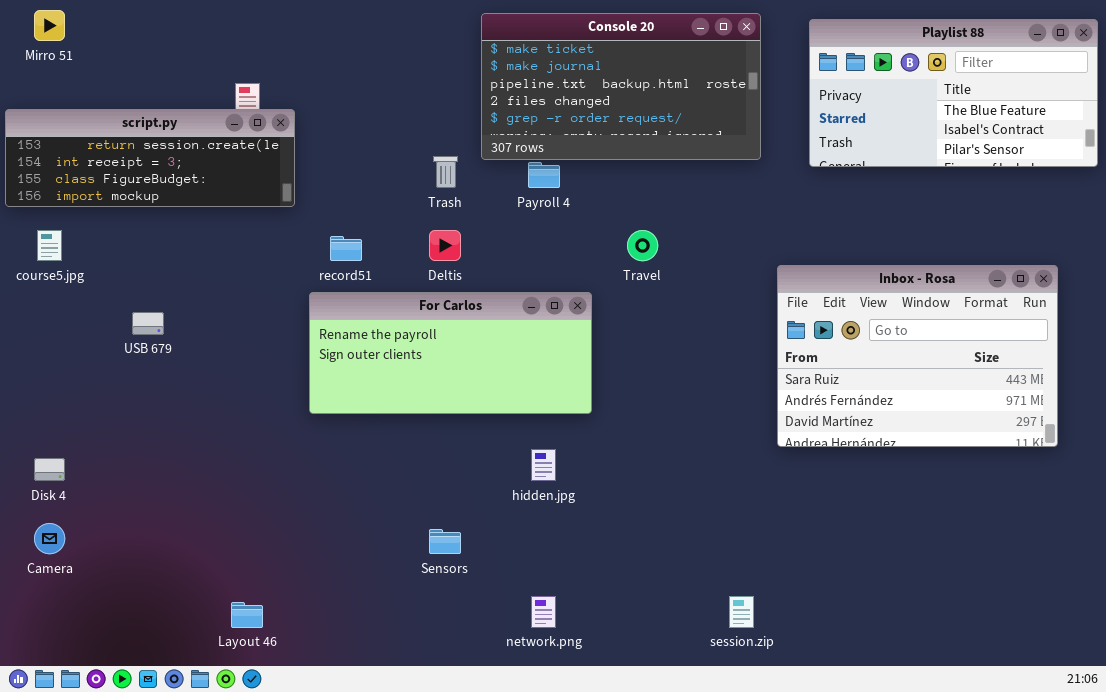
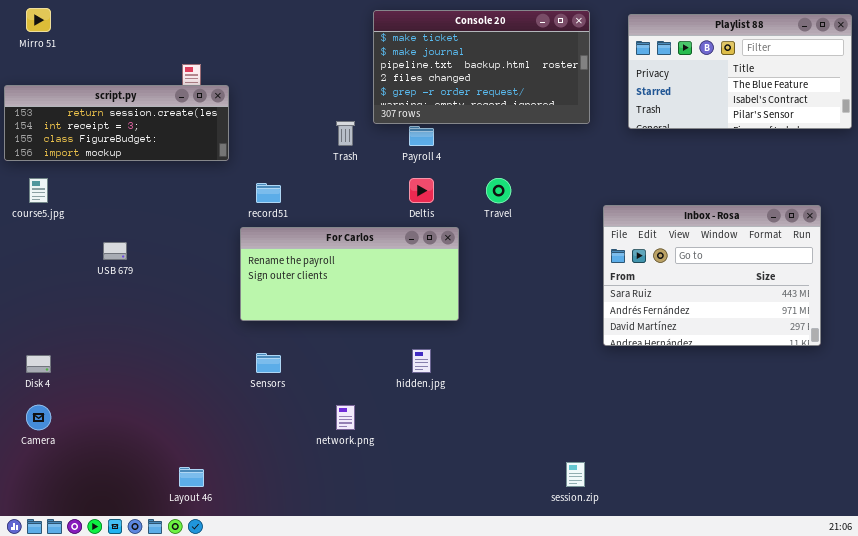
Deltis: [429,230,461,261] -> [409,178,434,203], moved
Sensors: [429,529,461,554] -> [256,353,281,373], moved
network.png: [531,596,556,628] -> [336,405,355,430], moved

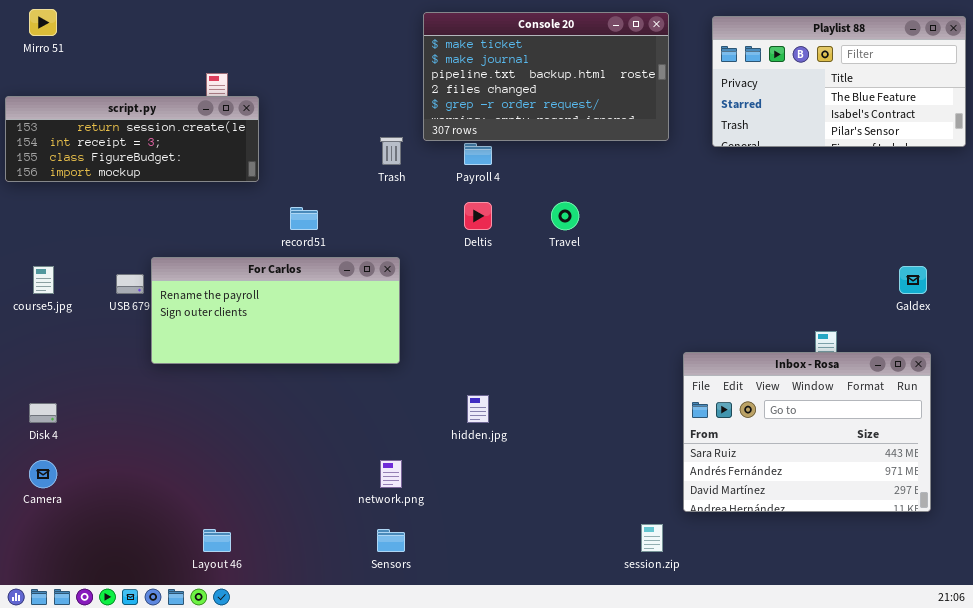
course5.jpg: [29,178,48,203] -> [33,266,54,294], moved
Inbox - Rosa: [603,205,821,346] -> [683,352,931,512], moved
For Carlos: [240,227,459,321] -> [151,257,400,364], moved
Sensors: [256,353,281,373] -> [377,529,405,552], moved

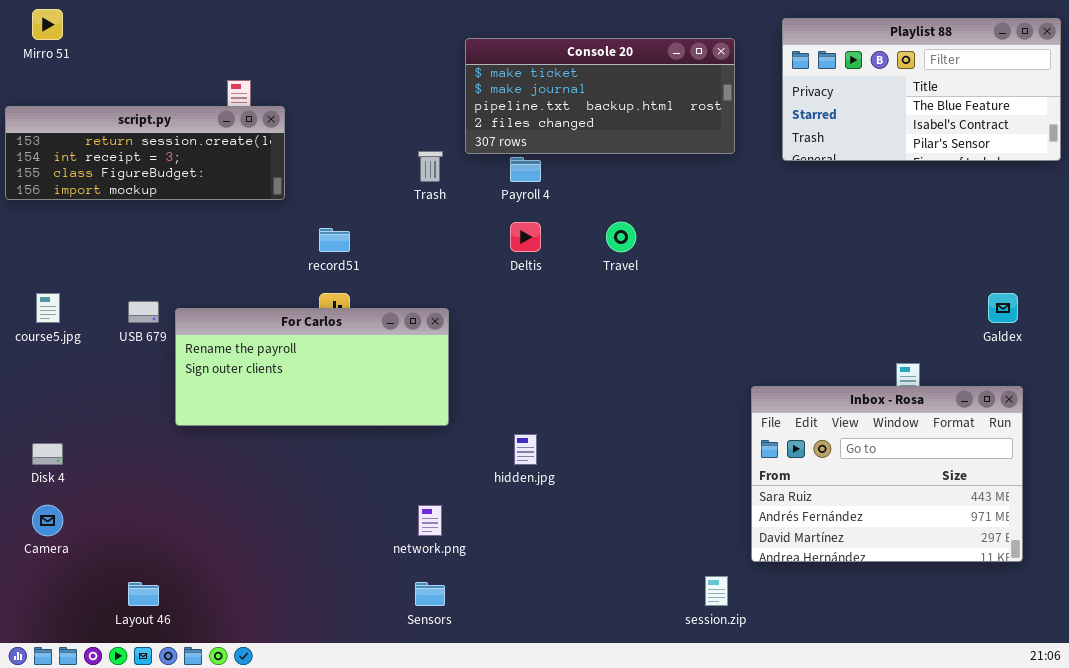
Console 20: [423,12,669,141] -> [465,38,735,154], resized
For Carlos: [151,257,400,364] -> [175,308,449,426], moved
Layout 46: [203,529,231,552] -> [128,582,159,606], moved

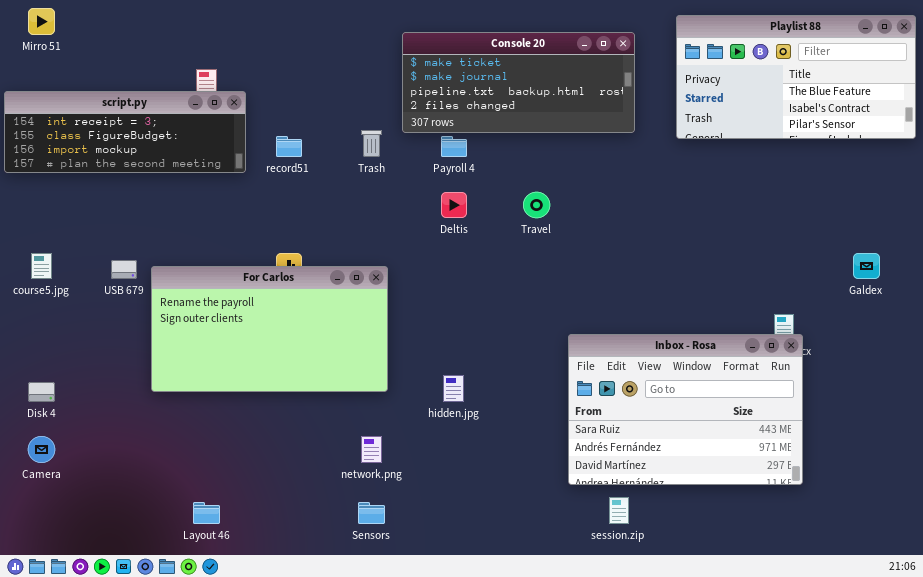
script.py: [5,106,285,200] -> [4,91,246,173], scrolled down 1 row
record51: [319,228,350,252] -> [276,136,302,157], moved
For Carlos: [175,308,449,426] -> [151,266,388,392], resized
Inbox - Rosa: [751,386,1023,562] -> [568,334,803,485], moved
Layout 46: [128,582,159,606] -> [193,502,220,524], moved

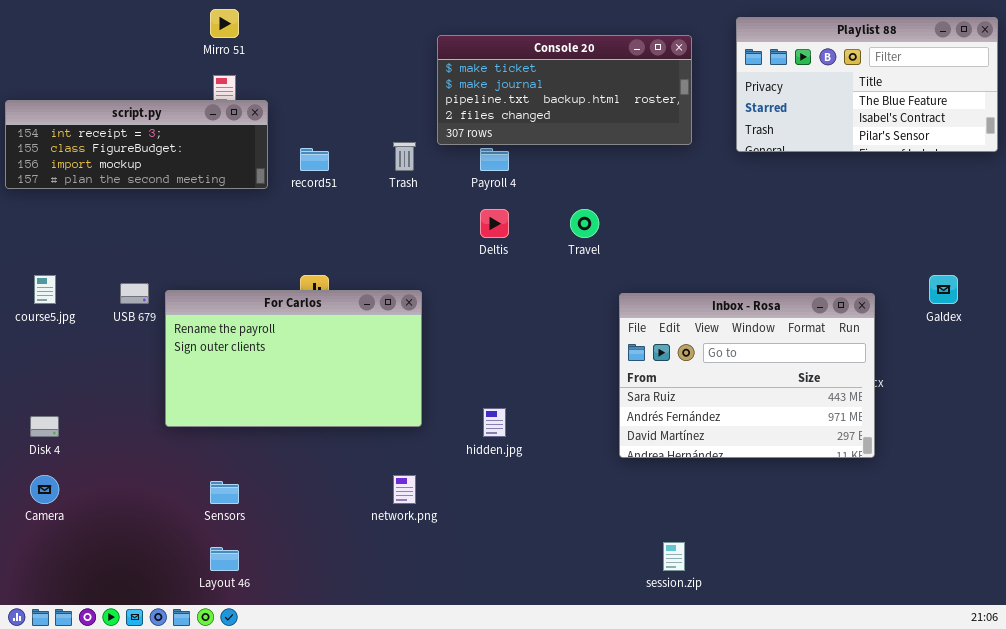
Mirro 51: [28,8,55,35] -> [210,9,239,38], moved
Inbox - Rosa: [568,334,803,485] -> [619,293,875,458], moved
Sensors: [358,502,385,524] -> [210,481,239,504], moved

